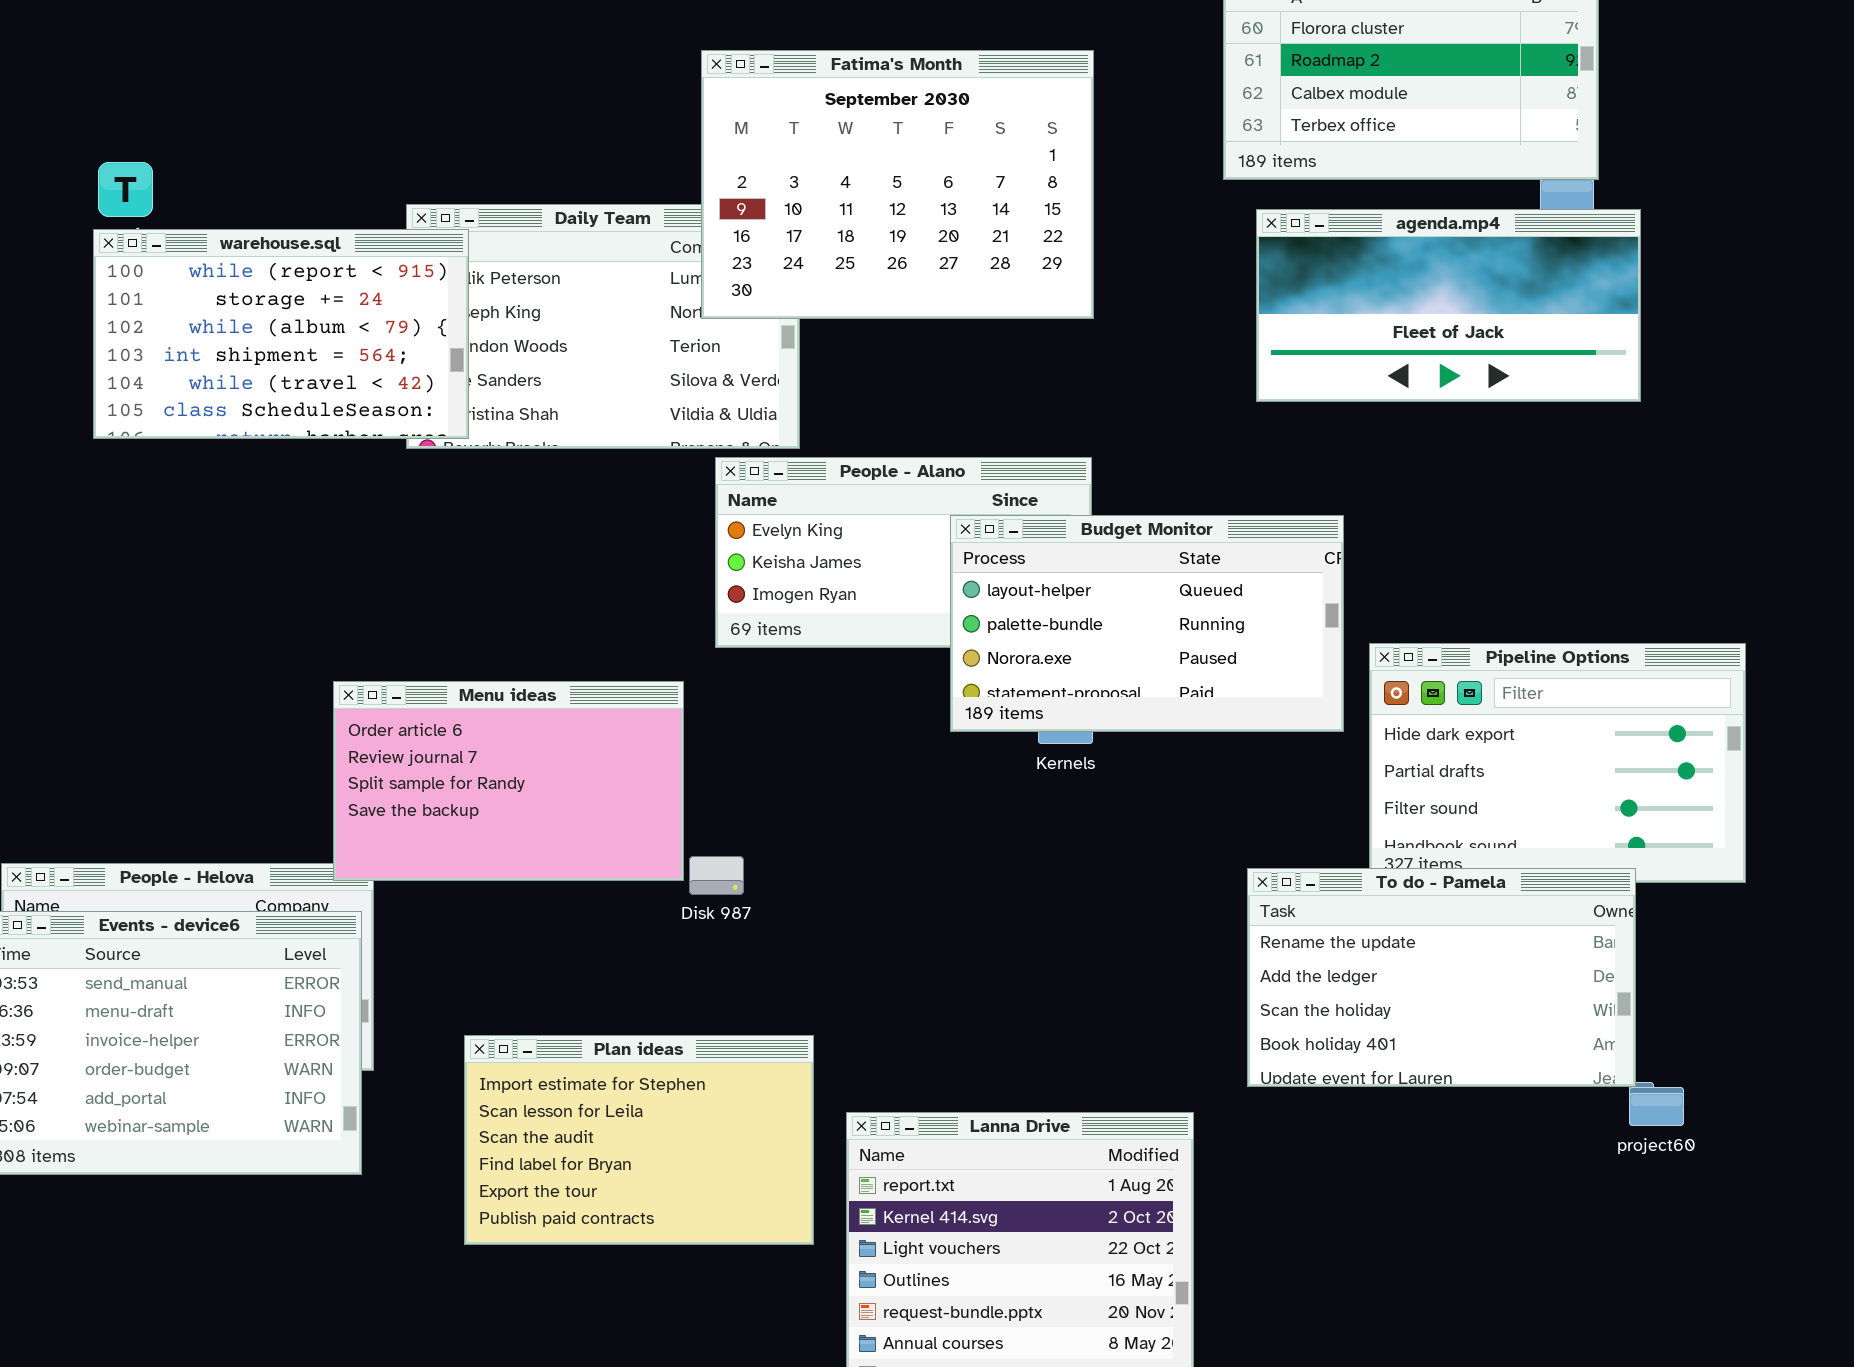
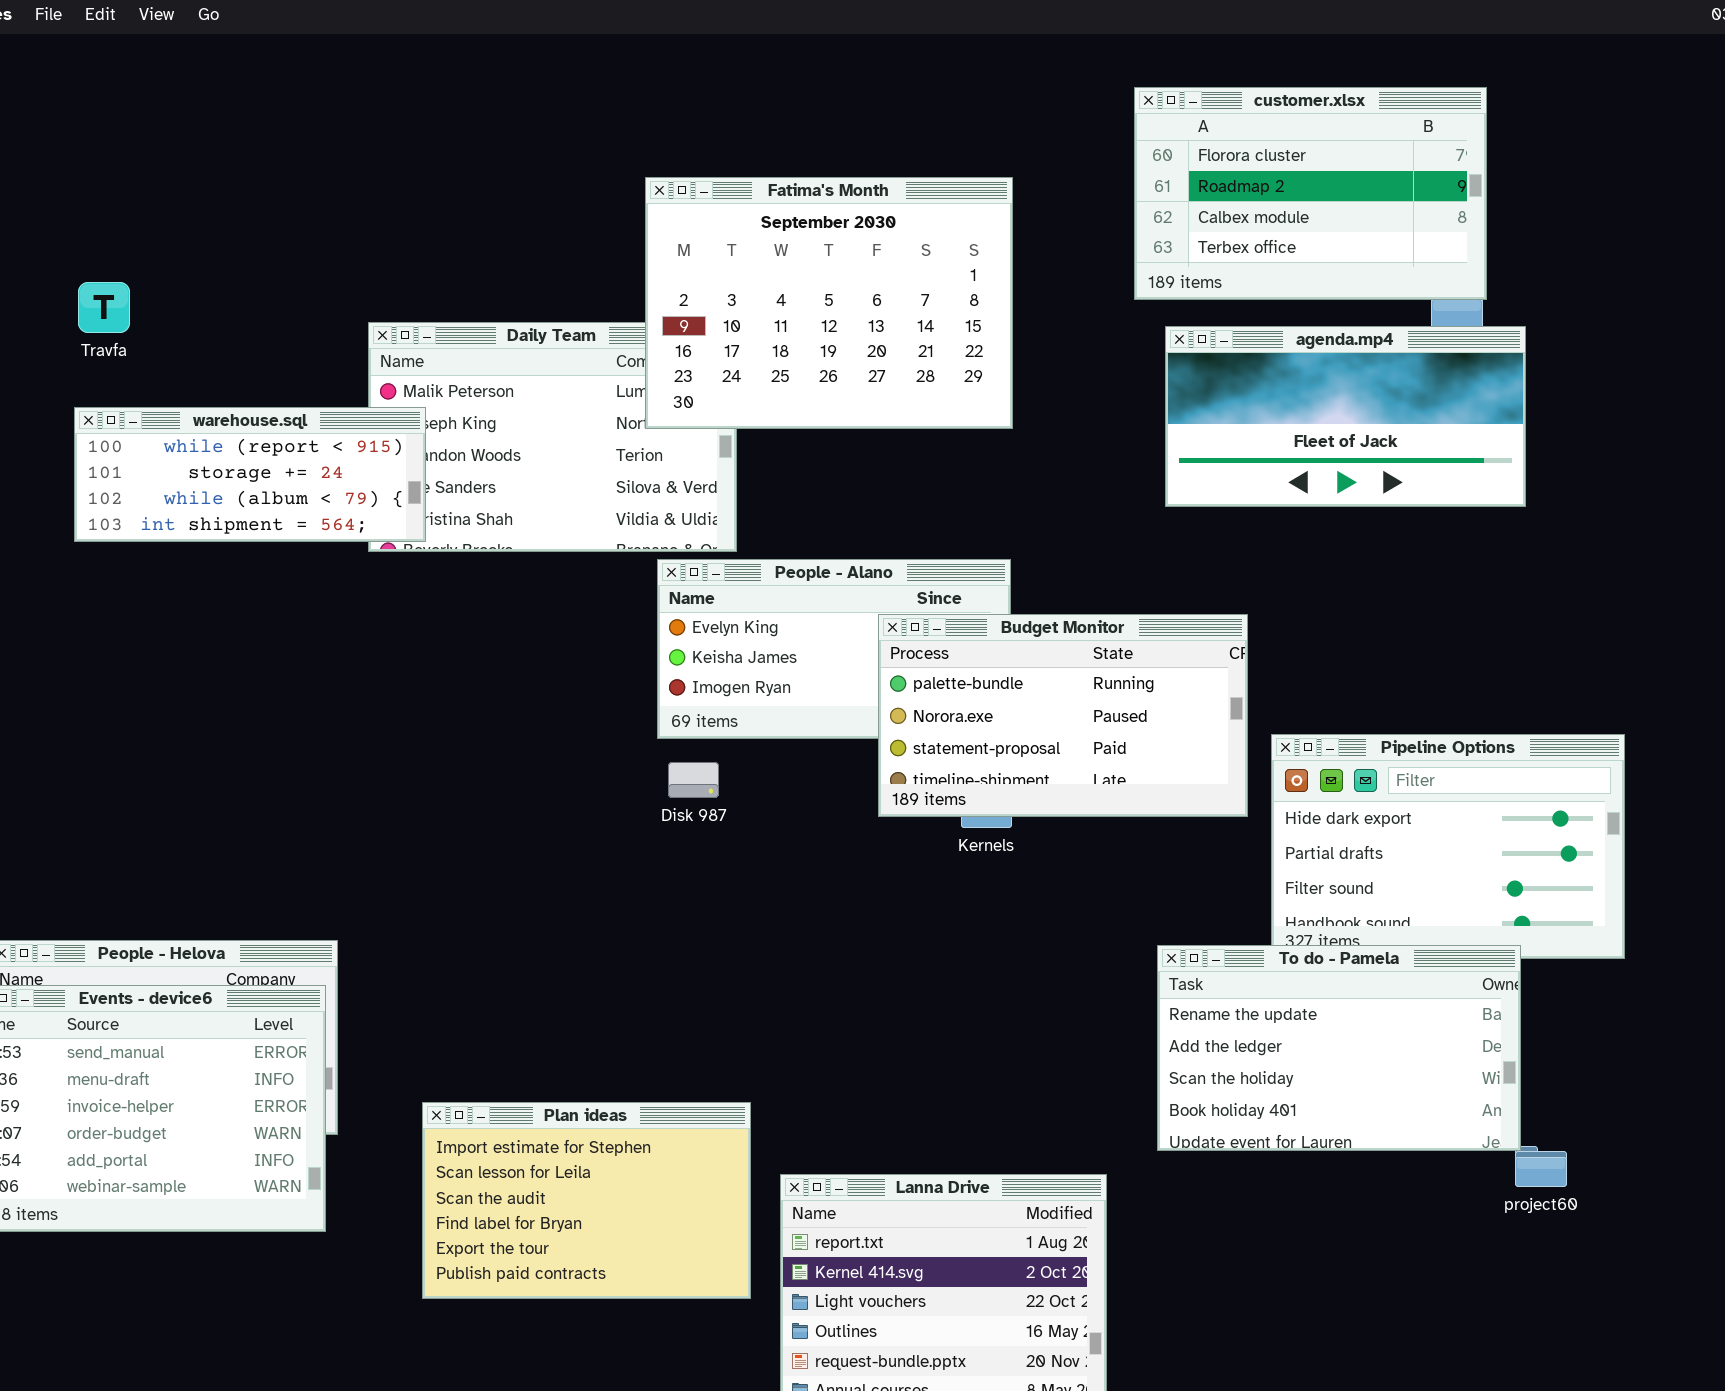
warehouse.sql: [93,229,469,439] -> [74,407,426,542], resized
Budget Monitor: [950,515,1344,732] -> [878,614,1248,817], scrolled down 1 row
Menu ideas: [333,681,684,881] -> none, closed
Disk 987: [689,856,744,895] -> [668,762,719,798], moved

